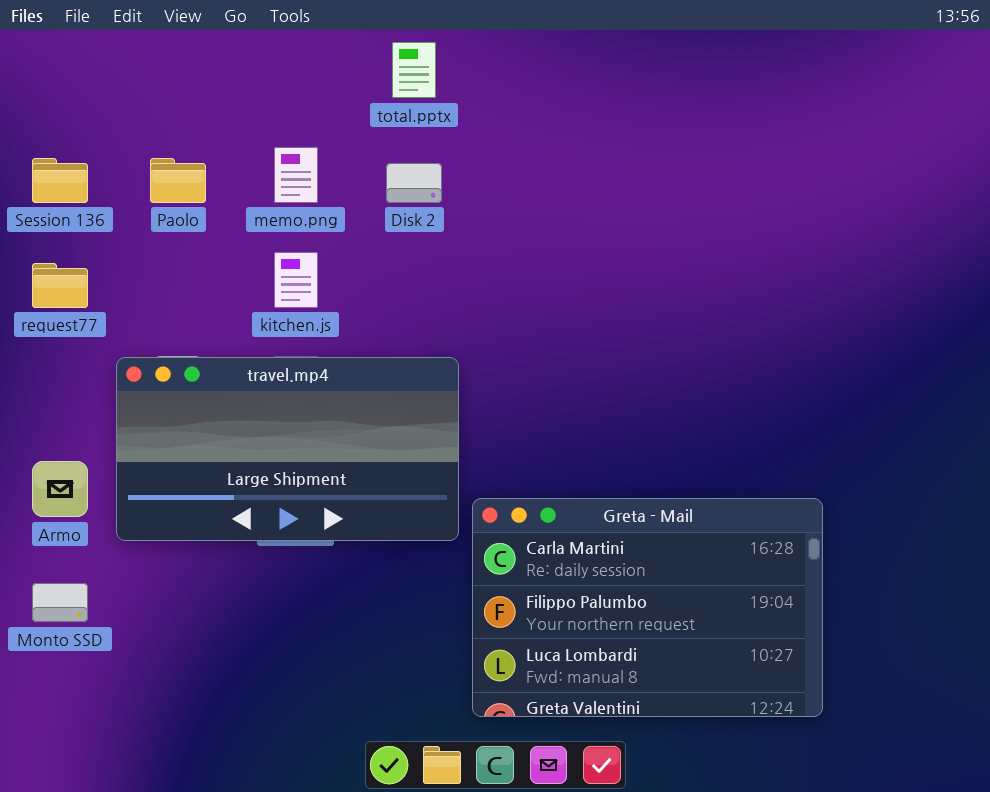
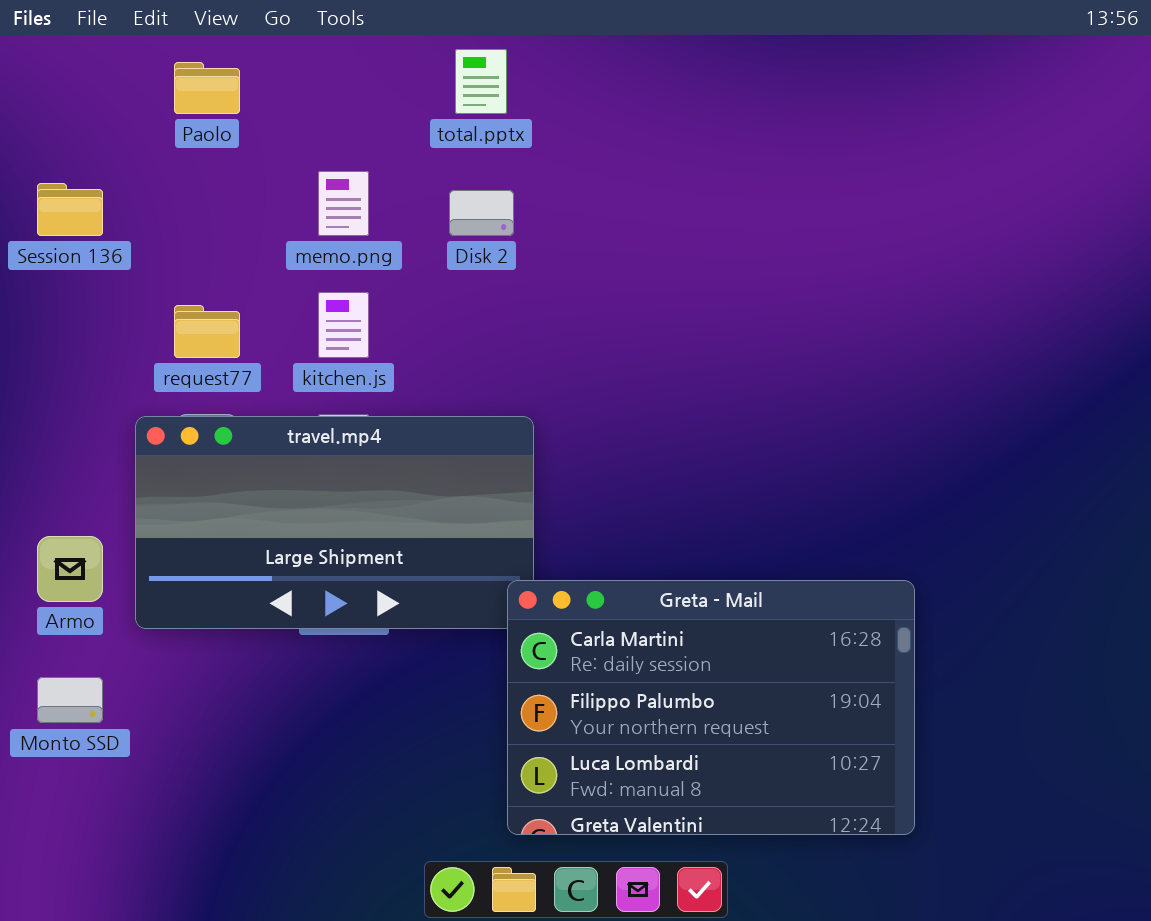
Paolo: [150,158,206,203] -> [174,62,240,114], moved
request77: [32,263,88,308] -> [174,305,240,358], moved
Greta - Mail: [472,498,823,717] -> [507,580,915,835], moved

